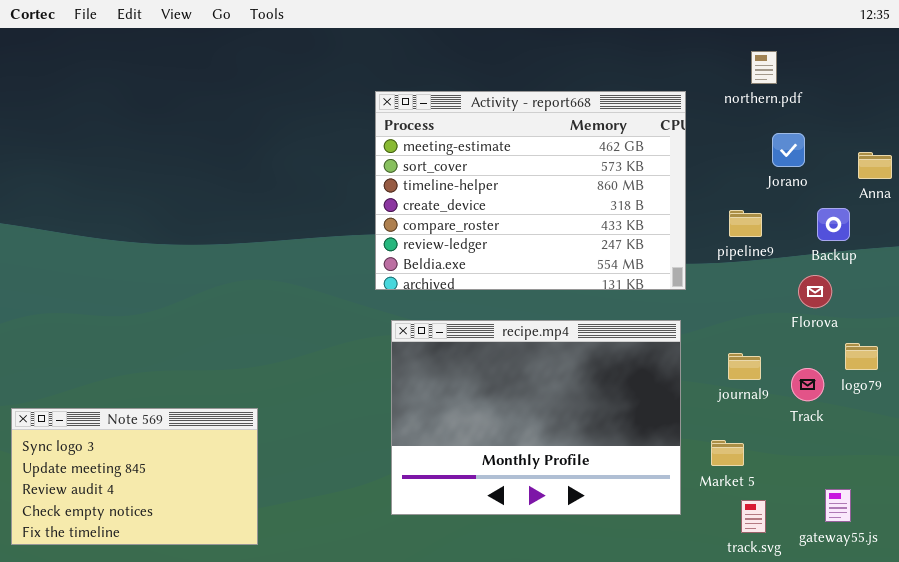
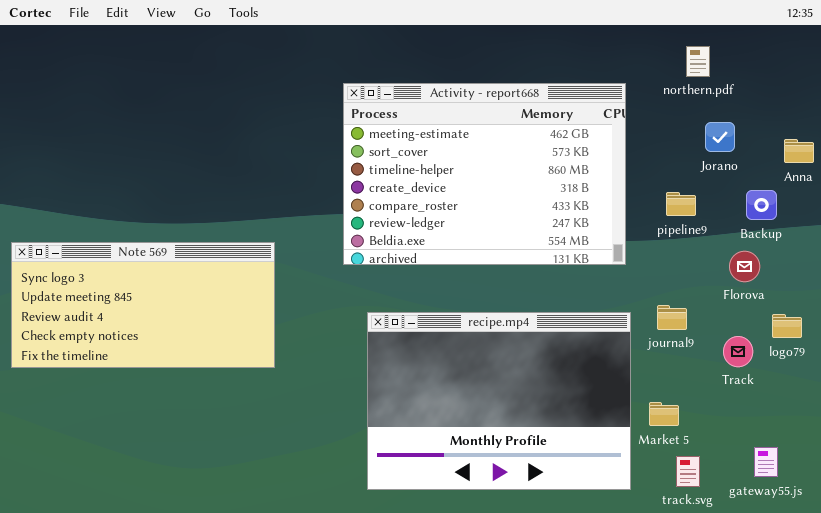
recipe.mp4: [391,320,681,515] -> [367,312,631,490], moved
journal9: [728,353,761,380] -> [657,305,687,330], moved
Note 569: [11,408,258,545] -> [11,242,275,368], moved, resized

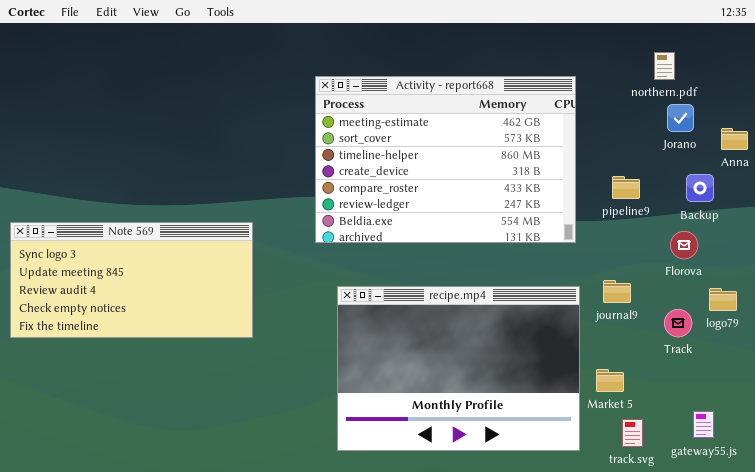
northern.pdf: [686,46,710,77] -> [654,52,675,80], moved
Jorano: [705,122,735,152] -> [667,104,694,132], moved

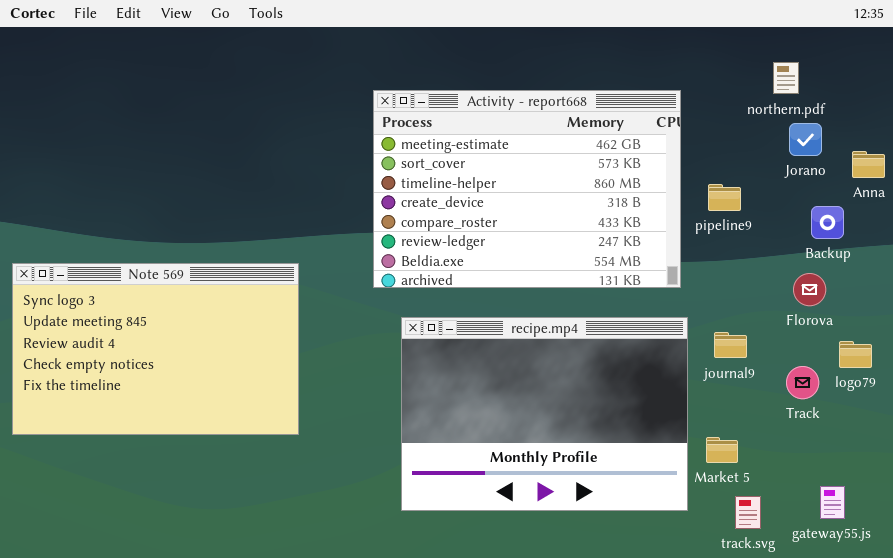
pipeline9: [612,176,640,199] -> [708,184,741,211], moved
Note 569: [10,222,253,338] -> [12,263,299,435], resized
recipe.mp4: [337,286,580,451] -> [401,317,688,511], moved

